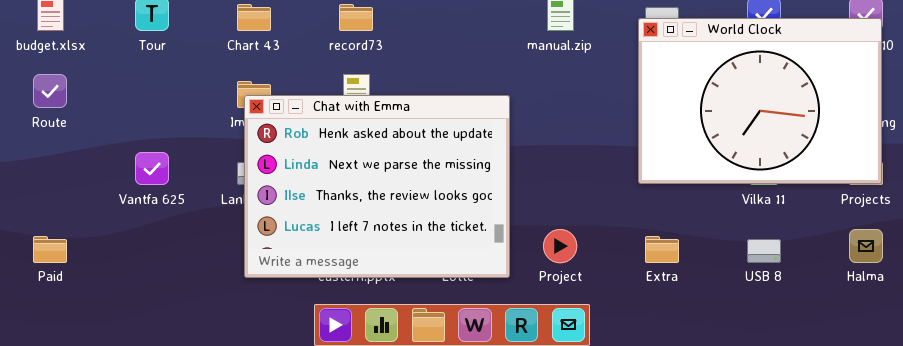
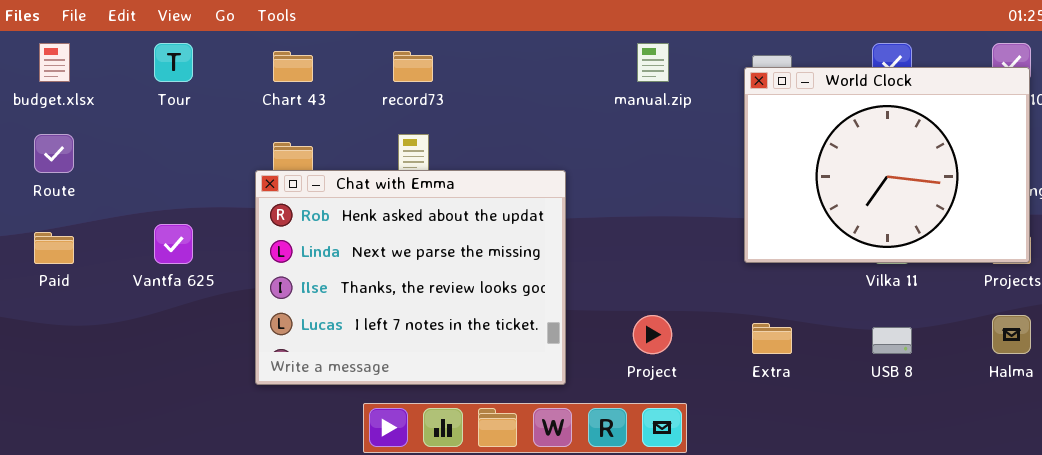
Chat with Emma: [244,95,510,278] -> [255,170,566,385], moved
Paid: [33,236,67,263] -> [34,232,74,264], moved

